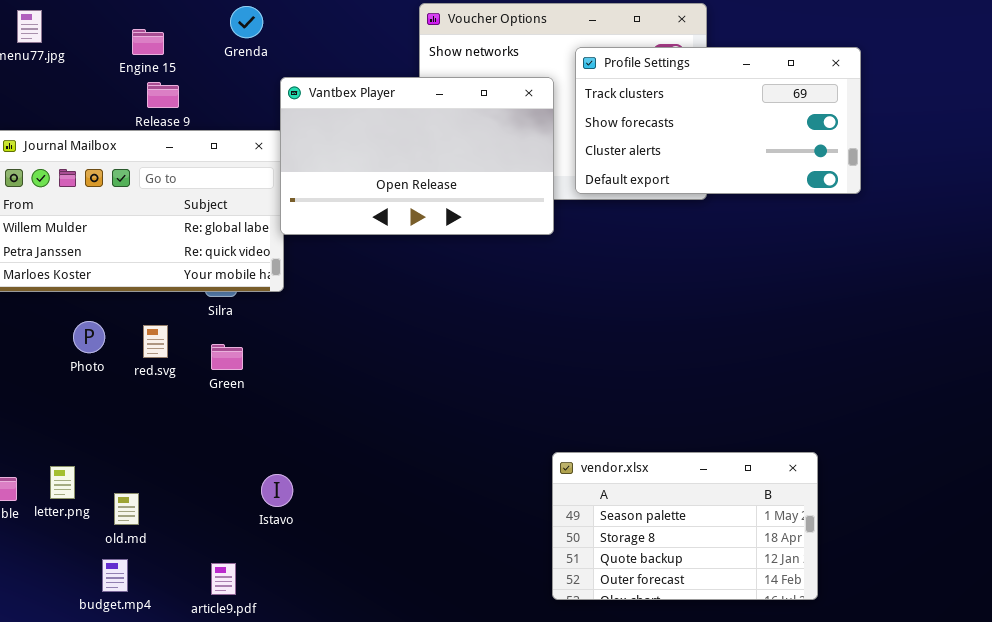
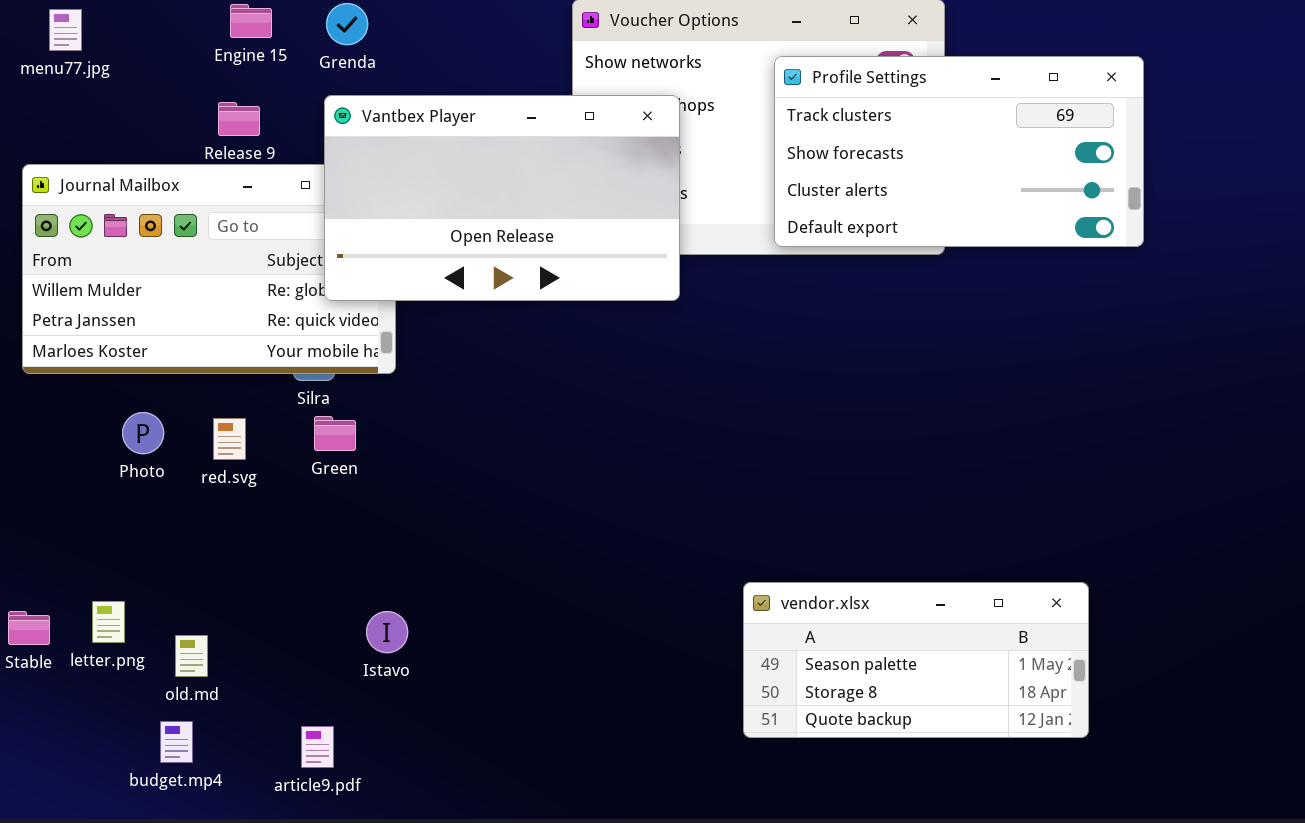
Engine 15: [132,29,164,55] -> [230,4,272,38], moved
Vantbex Player: [280,77,554,235] -> [324,95,680,301], moved
Green: [211,344,243,370] -> [314,416,356,451], moved
vendor.xlsx: [552,452,818,600] -> [743,582,1089,738], resized

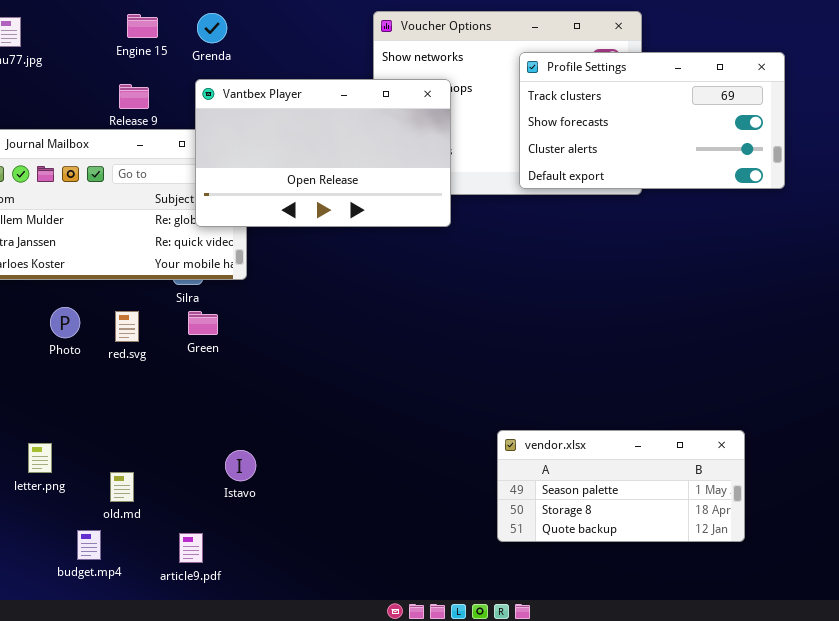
old.md: [175,635,208,677] -> [110,472,134,502], moved

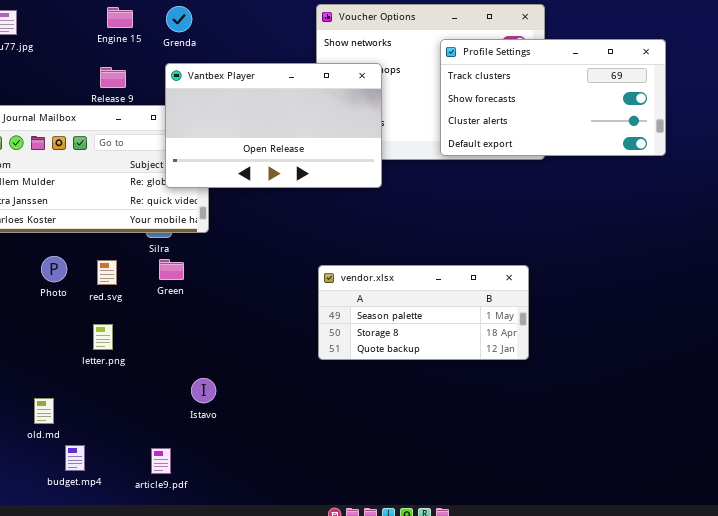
vendor.xlsx: [497,430,745,542] -> [318,265,529,360], moved
letter.png: [28,443,52,473] -> [93,324,113,350], moved
old.md: [110,472,134,502] -> [34,398,54,424], moved

